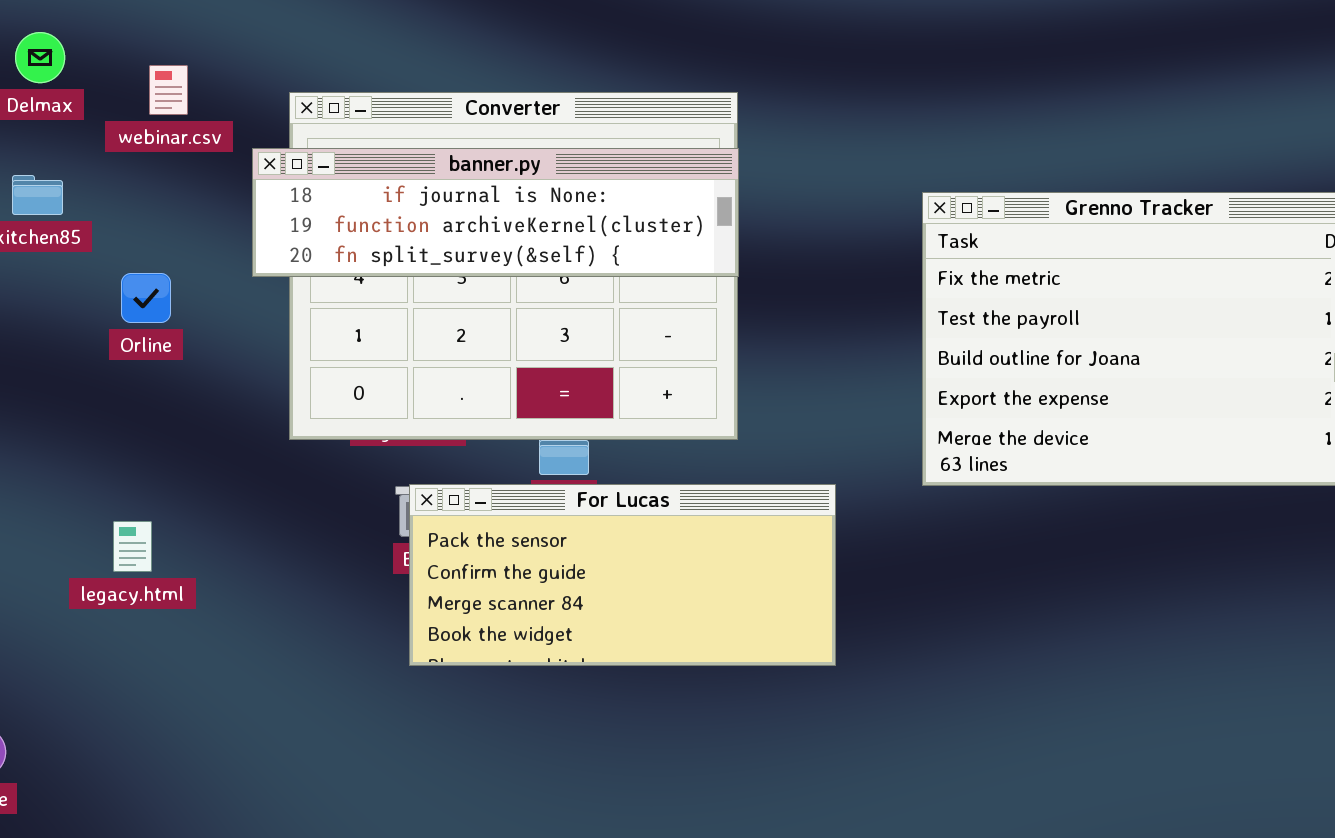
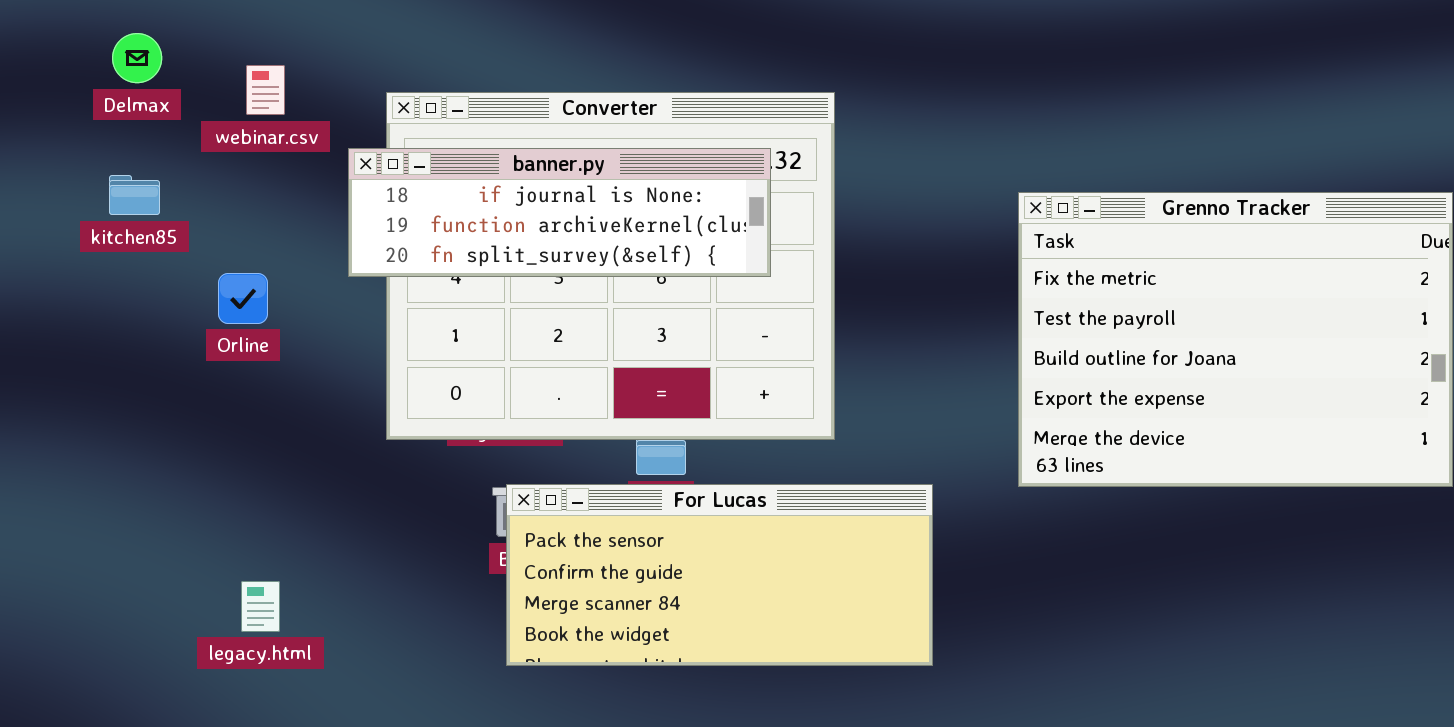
banner.py: [252,148,739,277] -> [348,148,771,277], resized
legacy.html: [113,521,152,572] -> [241,581,280,632], moved

